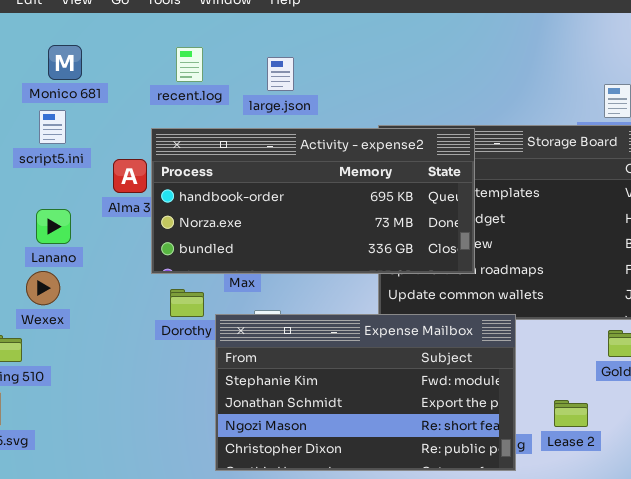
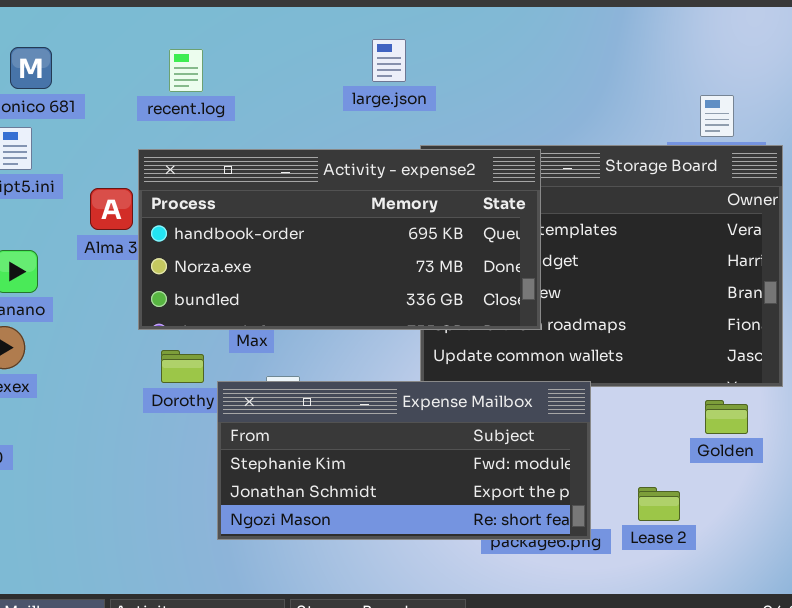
large.json: [267,57,294,91] -> [372,39,406,82], moved
Expense Mailbox: [215,314,516,471] -> [217,381,591,540], resized

